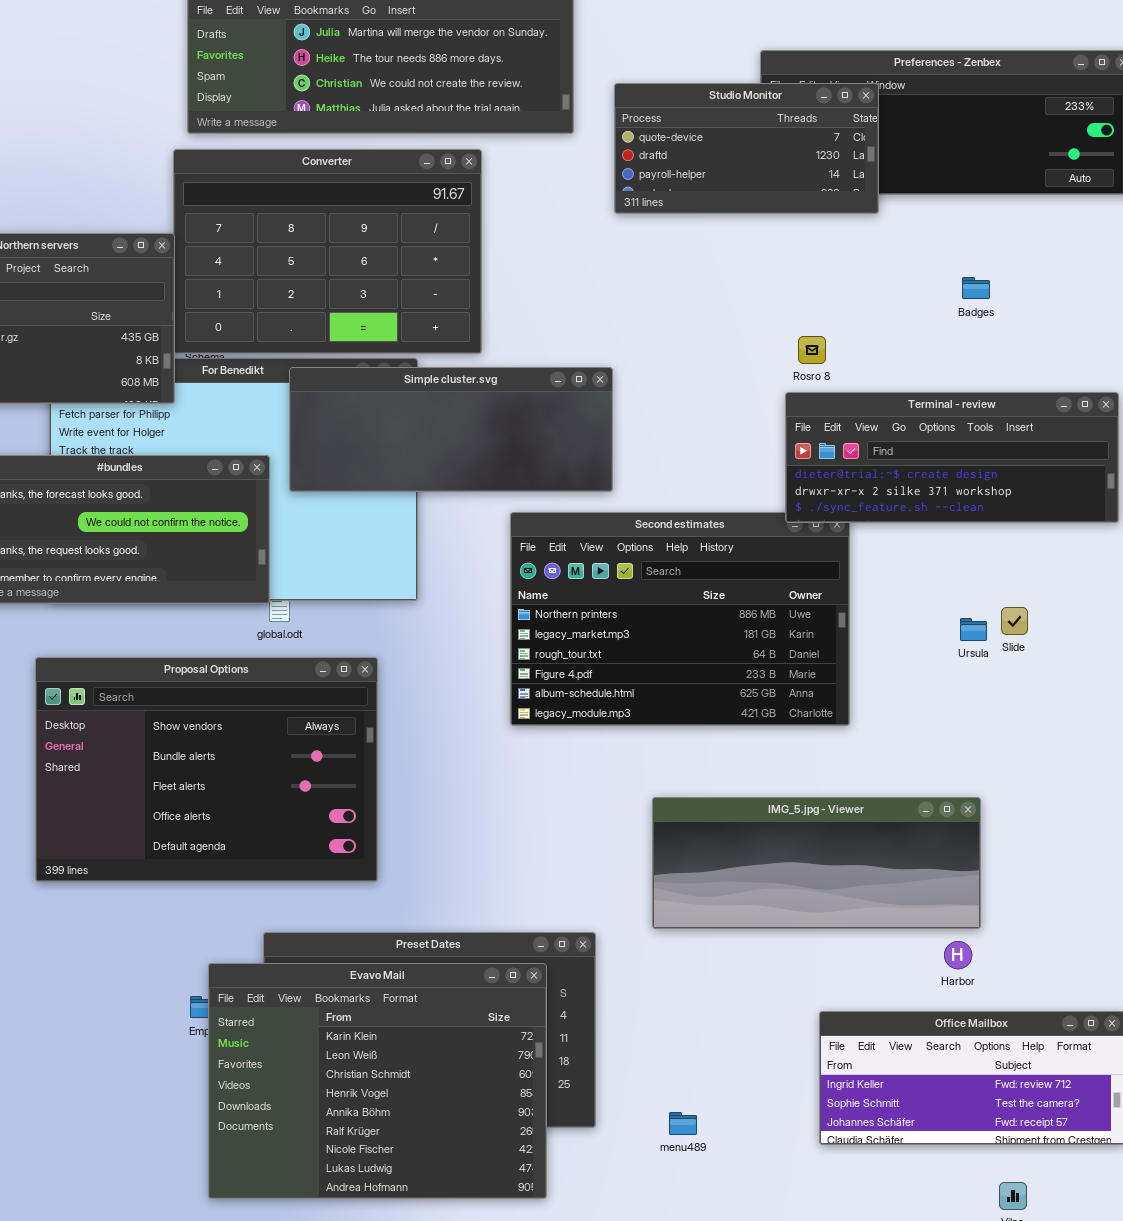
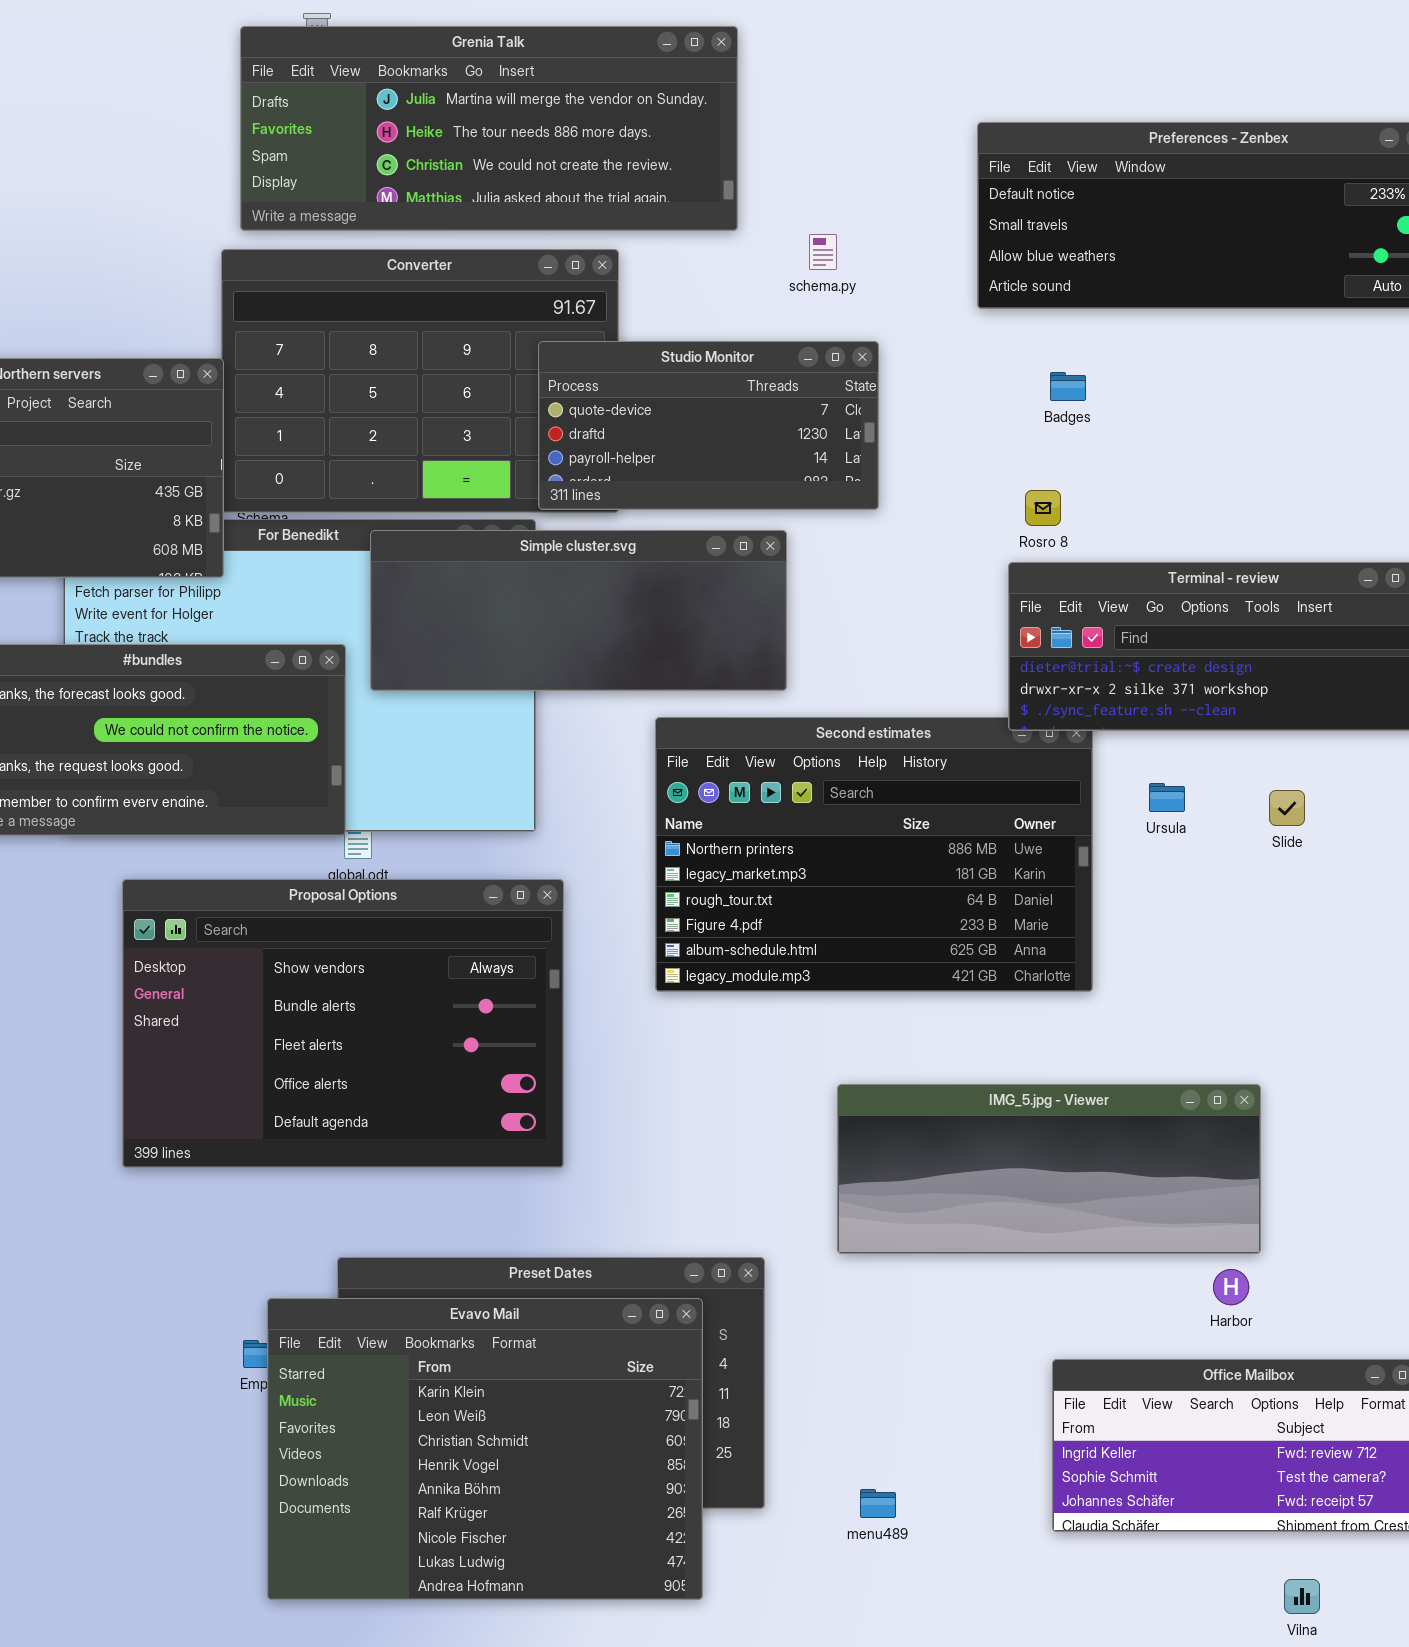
Studio Monitor: [614,83,879,214] -> [538,341,879,510], moved
Badges: [962,277,990,299] -> [1050,372,1086,401], moved
Slide: [1001,607,1028,635] -> [1269,790,1305,826], moved
Ursula: [960,618,987,641] -> [1149,783,1185,812], moved
Proposal Options: [35,657,378,882] -> [122,879,564,1168], moved

